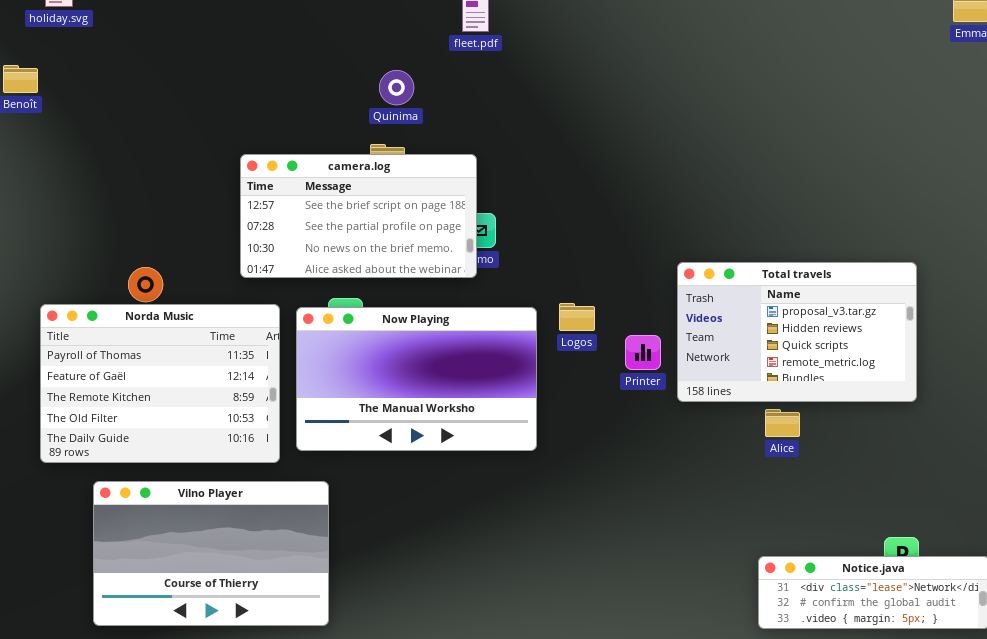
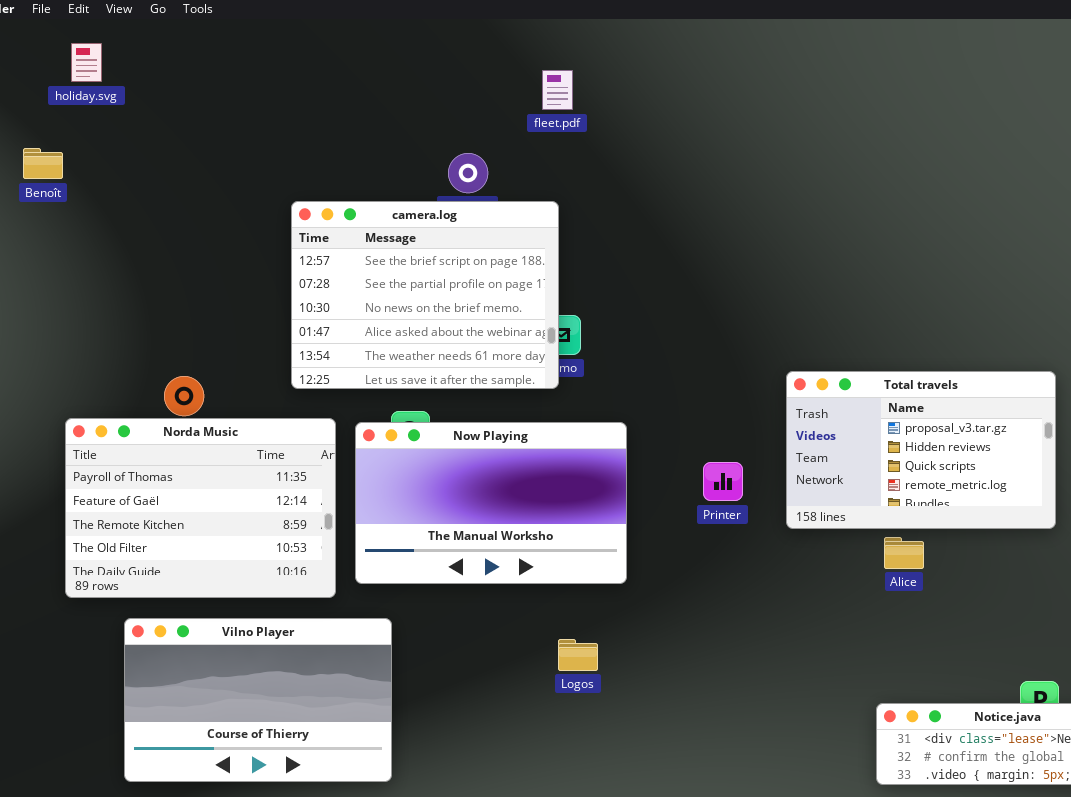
camera.log: [240,154,477,278] -> [291,201,559,389], resized
Logos: [559,303,595,331] -> [558,639,598,671], moved
Printer: [625,335,661,370] -> [703,462,743,501], moved

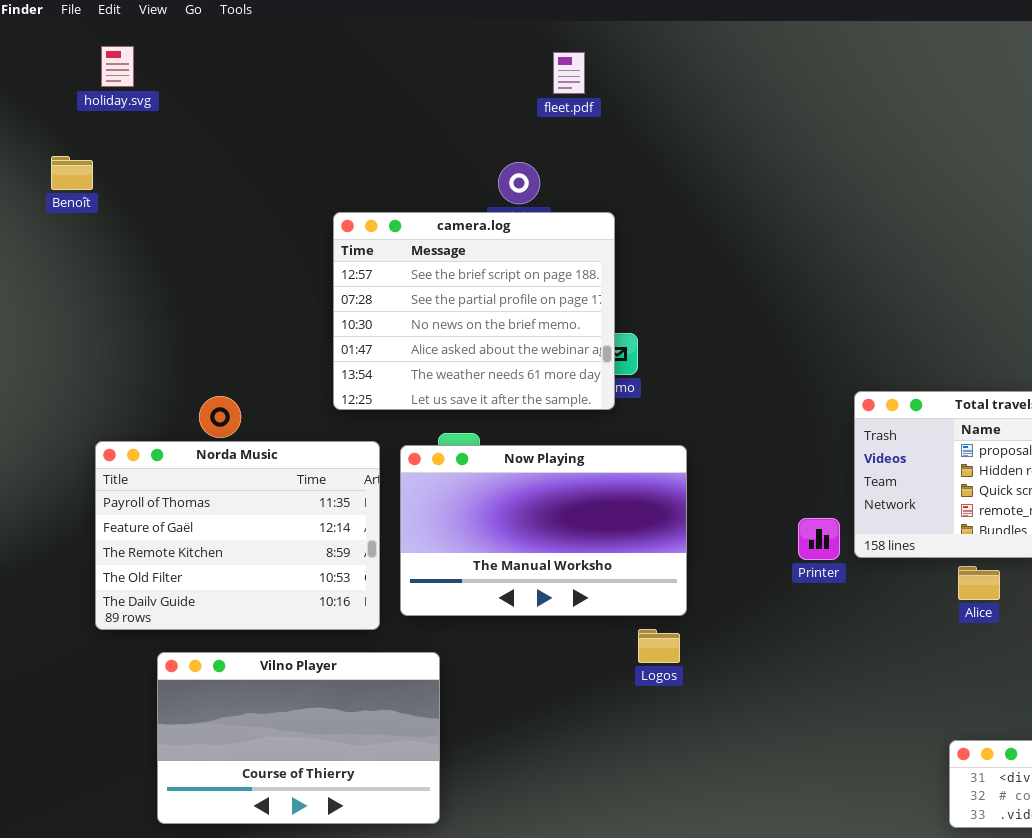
fleet.pdf: [542,70,573,110] -> [553,52,585,94], moved
Printer: [703,462,743,501] -> [798,518,840,560], moved
Logos: [558,639,598,671] -> [638,629,680,663], moved

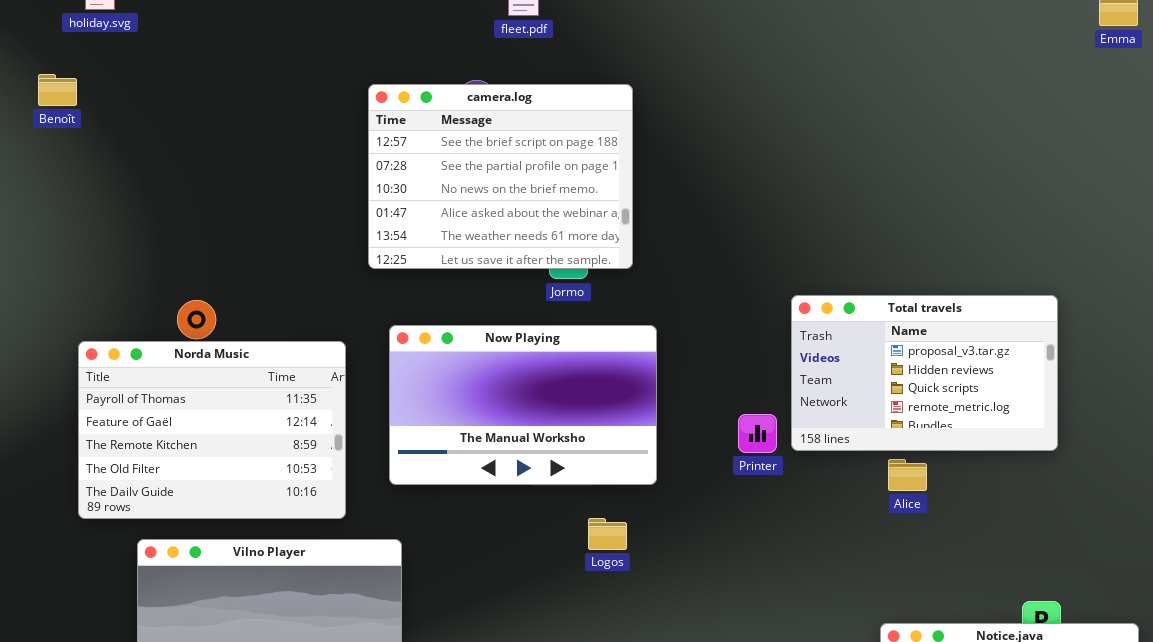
camera.log: [333,212,615,410] -> [368,84,633,269], moved
Now Playing: [400,445,687,616] -> [389,325,657,485], moved

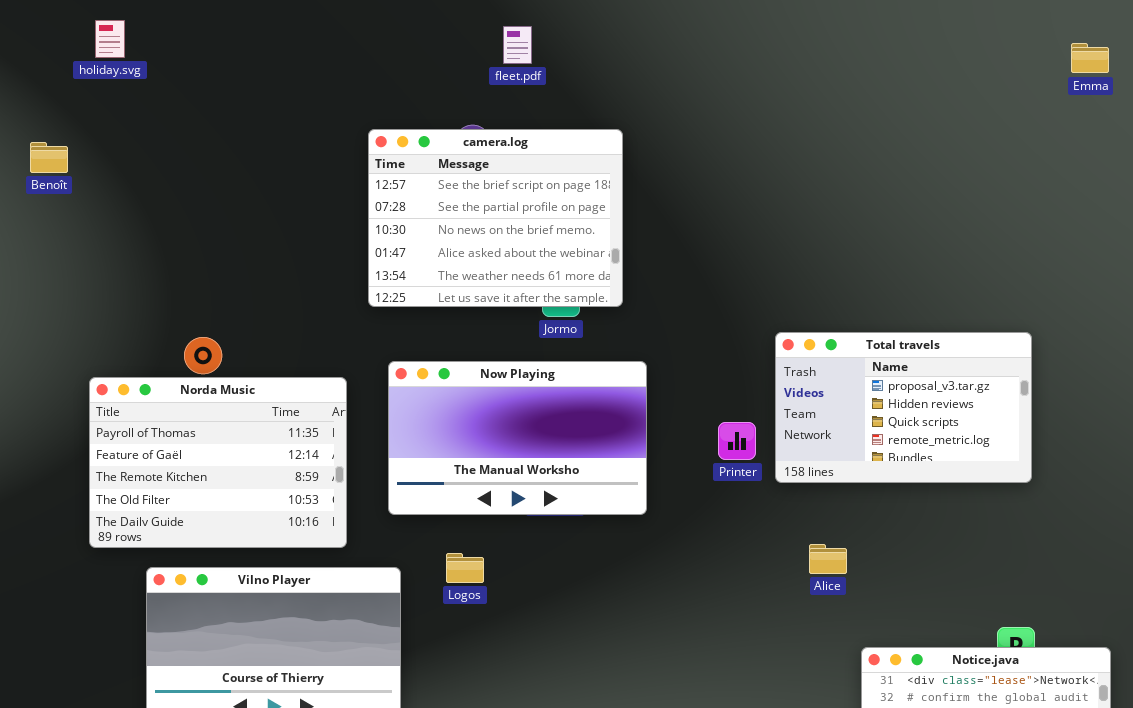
Benoît: [38,74,77,106] -> [30,142,68,173], moved
Printer: [738,414,777,453] -> [718,422,756,460], moved
Alice: [888,459,927,491] -> [809,544,847,574], moved
Logos: [588,518,627,550] -> [446,553,484,583], moved

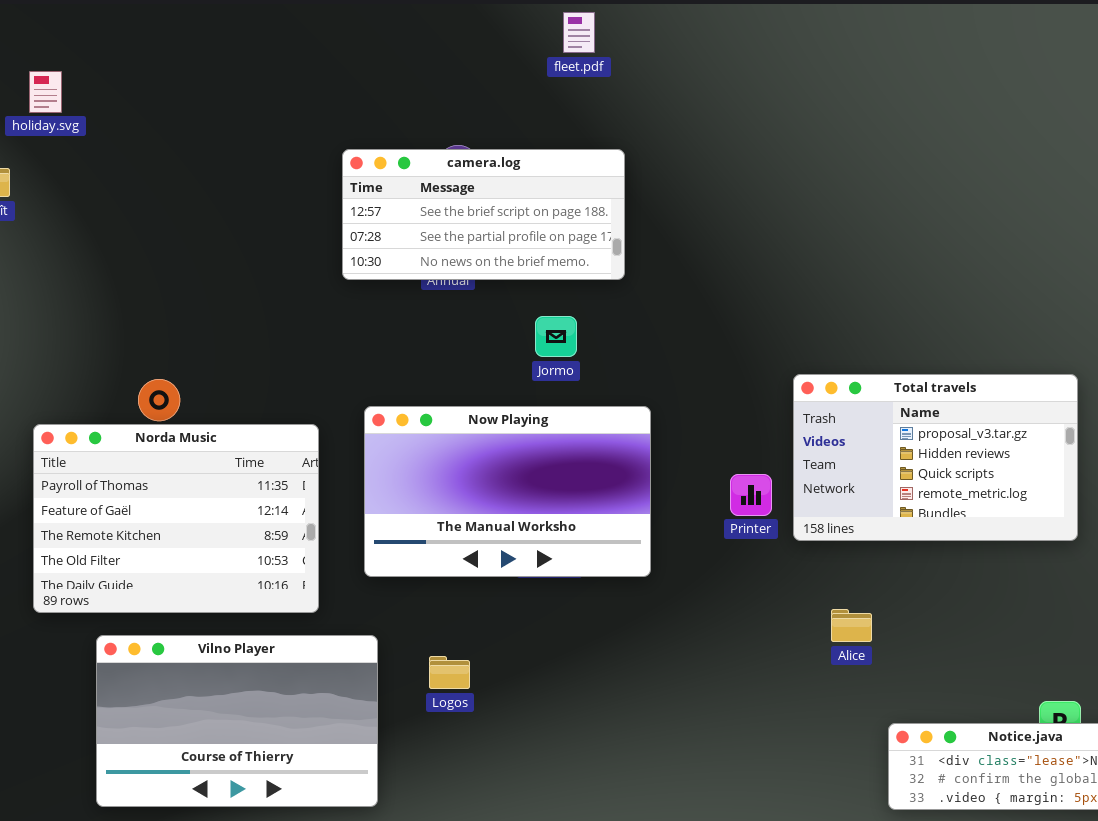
holiday.svg: [95,20,125,58] -> [29,71,62,113], moved
fleet.pdf: [503,26,532,64] -> [563,12,595,53], moved
camera.log: [368,129,623,307] -> [342,149,625,280], resized
Logos: [446,553,484,583] -> [429,656,470,689], moved

